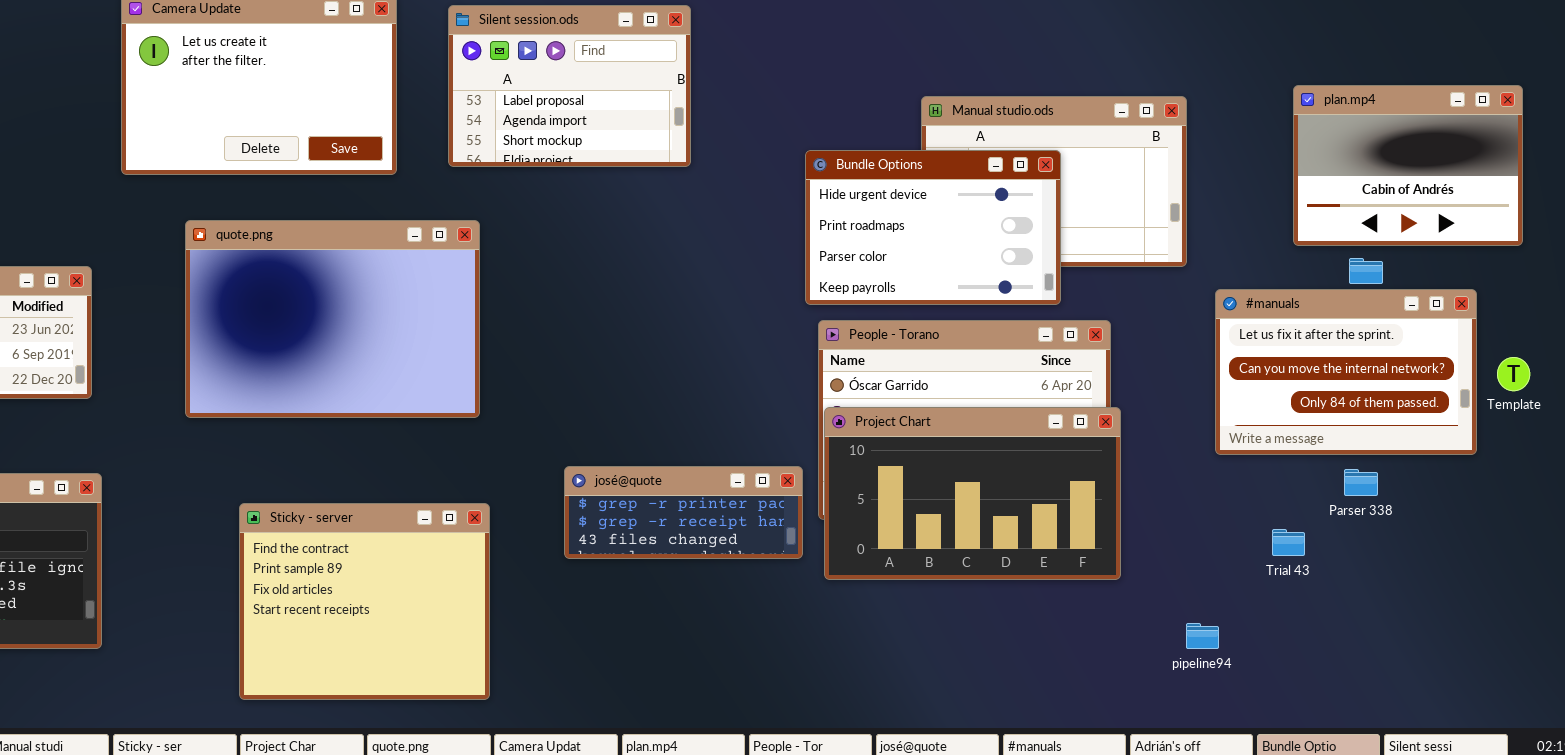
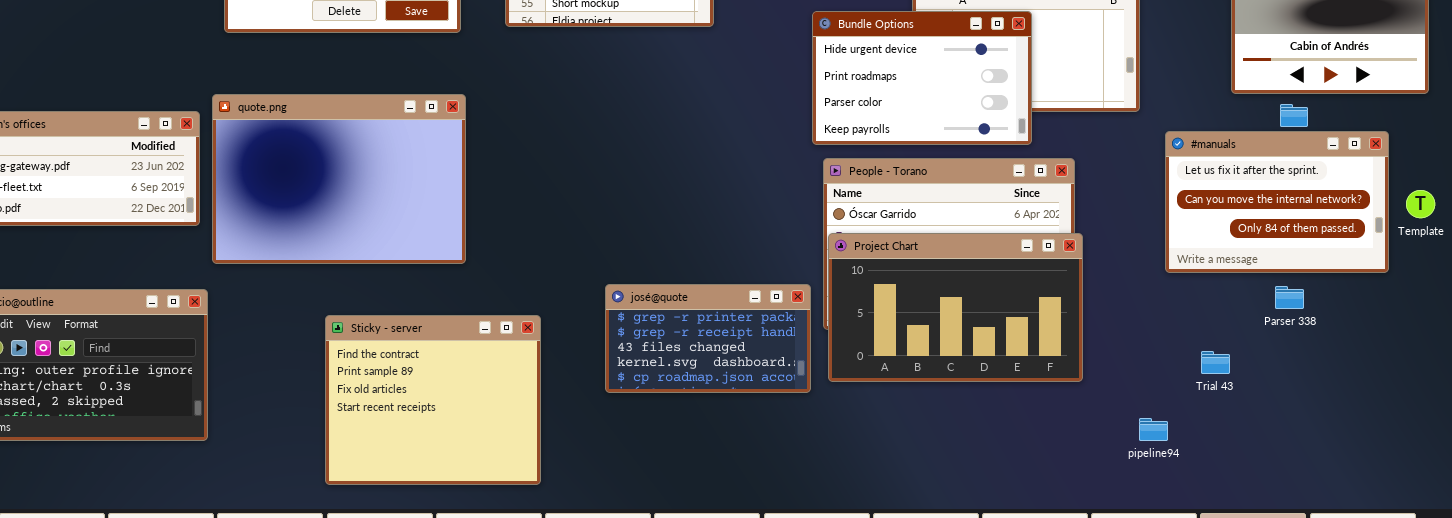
quote.png: [185,220,480,418] -> [212,94,466,264], moved
josé@quote: [564,466,803,559] -> [605,284,811,393], resized
Trial 43: [1272,529,1305,556] -> [1201,351,1230,374], moved

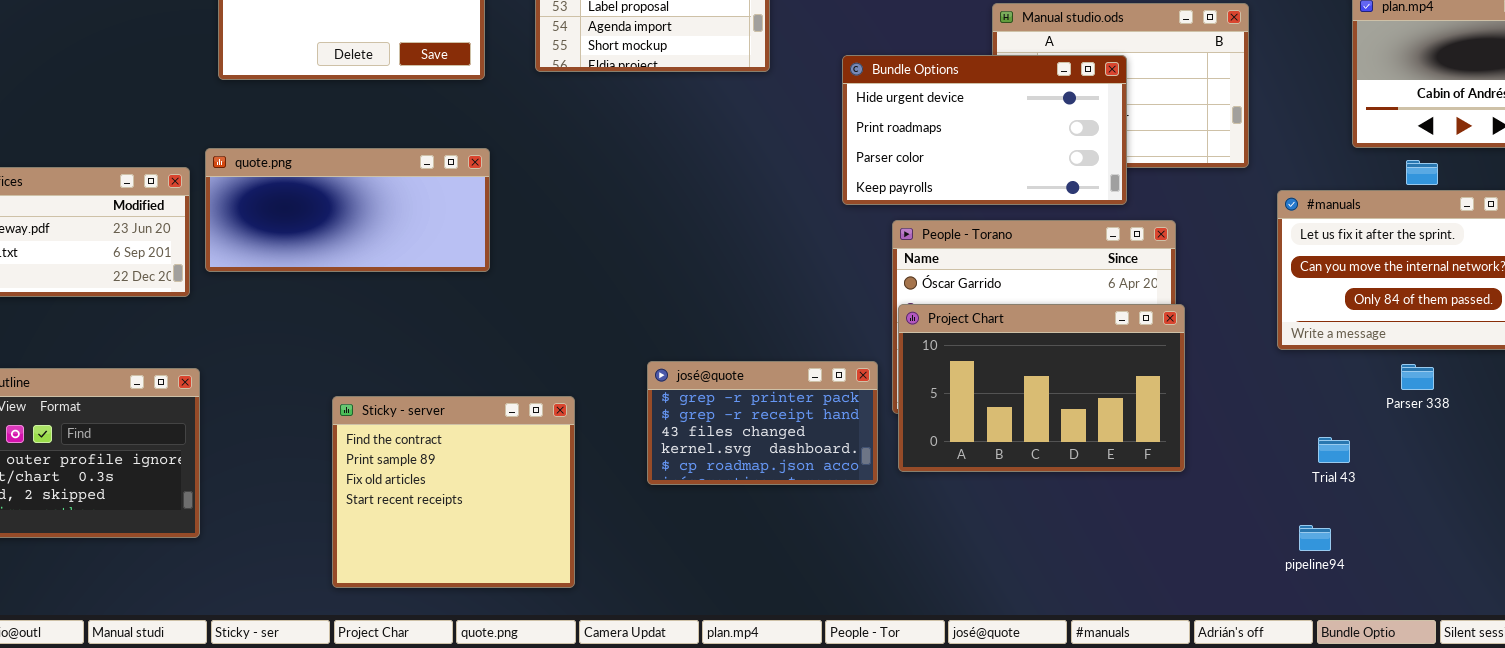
Bundle Options: [812,11,1032,145] -> [842,55,1127,205], resized
quote.png: [212,94,466,264] -> [205,148,490,272], resized
pipeline94: [1139,418,1168,441] -> [1299,525,1331,551], moved

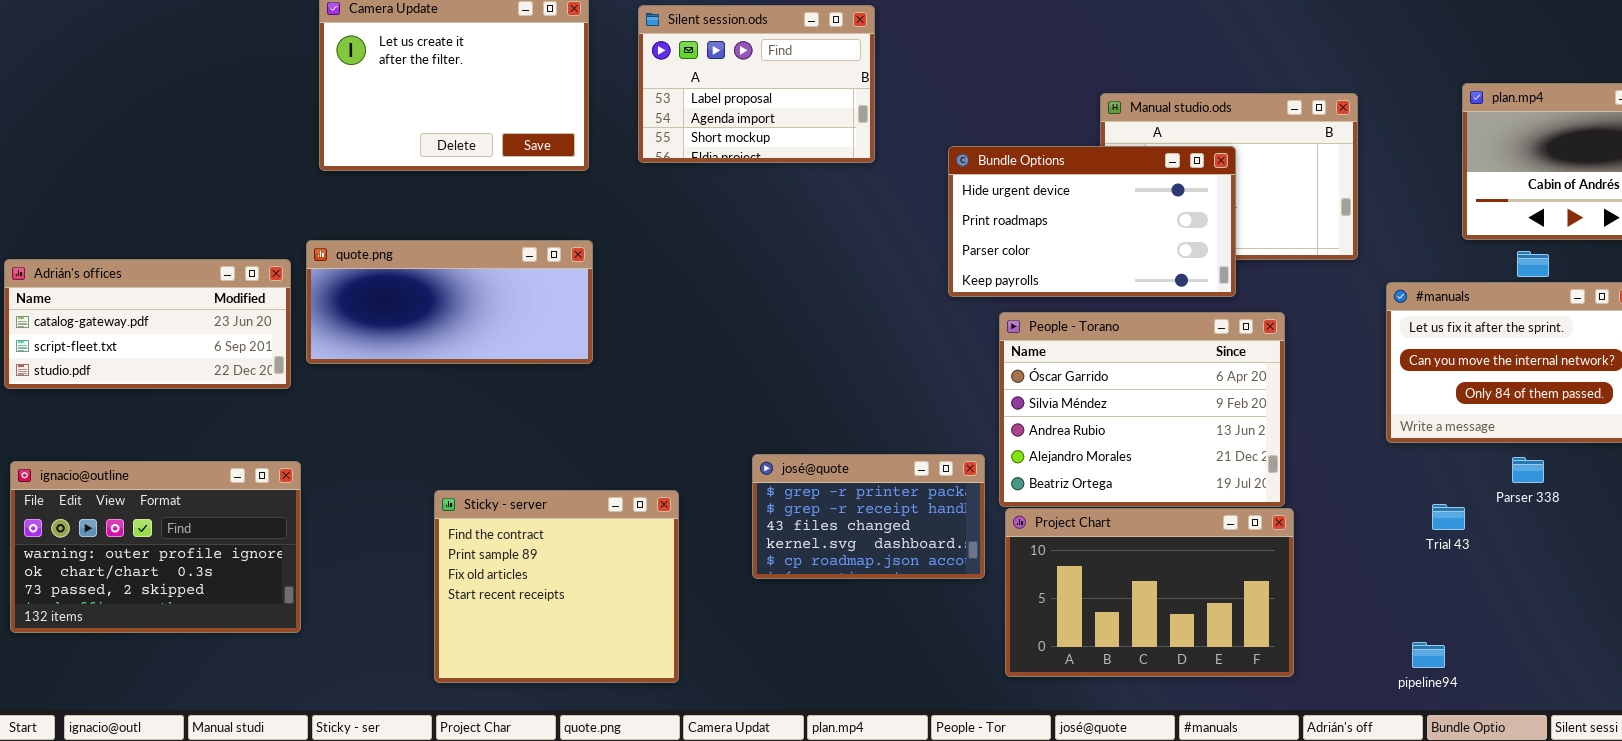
Project Chart: [898,304,1185,472] -> [1005,508,1294,677], moved
Trial 43: [1318,437,1350,463] -> [1432,504,1465,530], moved
pipeline94: [1299,525,1331,551] -> [1412,642,1445,668], moved

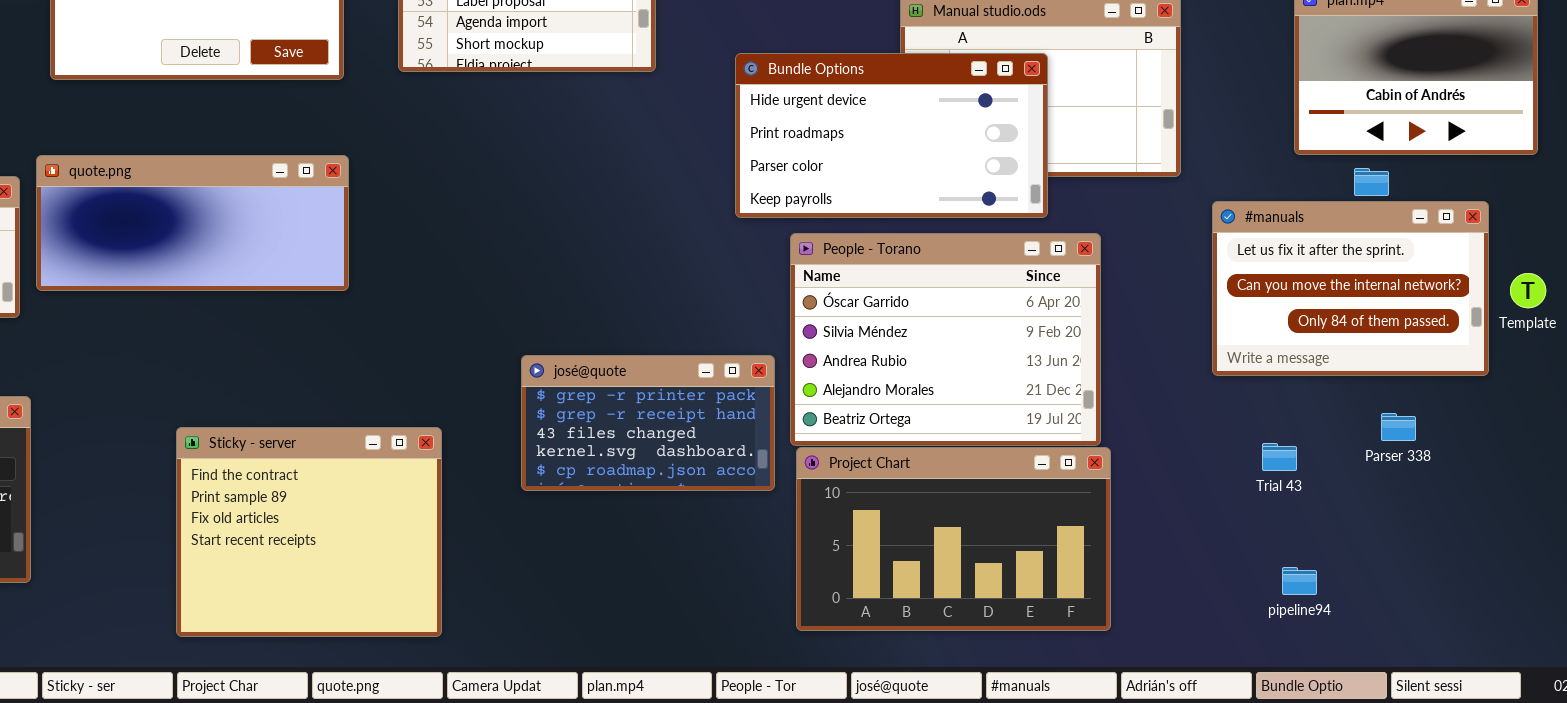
josé@quote: [752,454,985,579] -> [521,355,775,491], moved
Parser 338: [1512,457,1544,483] -> [1381,413,1416,441], moved
pipeline94: [1412,642,1445,668] -> [1282,567,1317,595], moved

